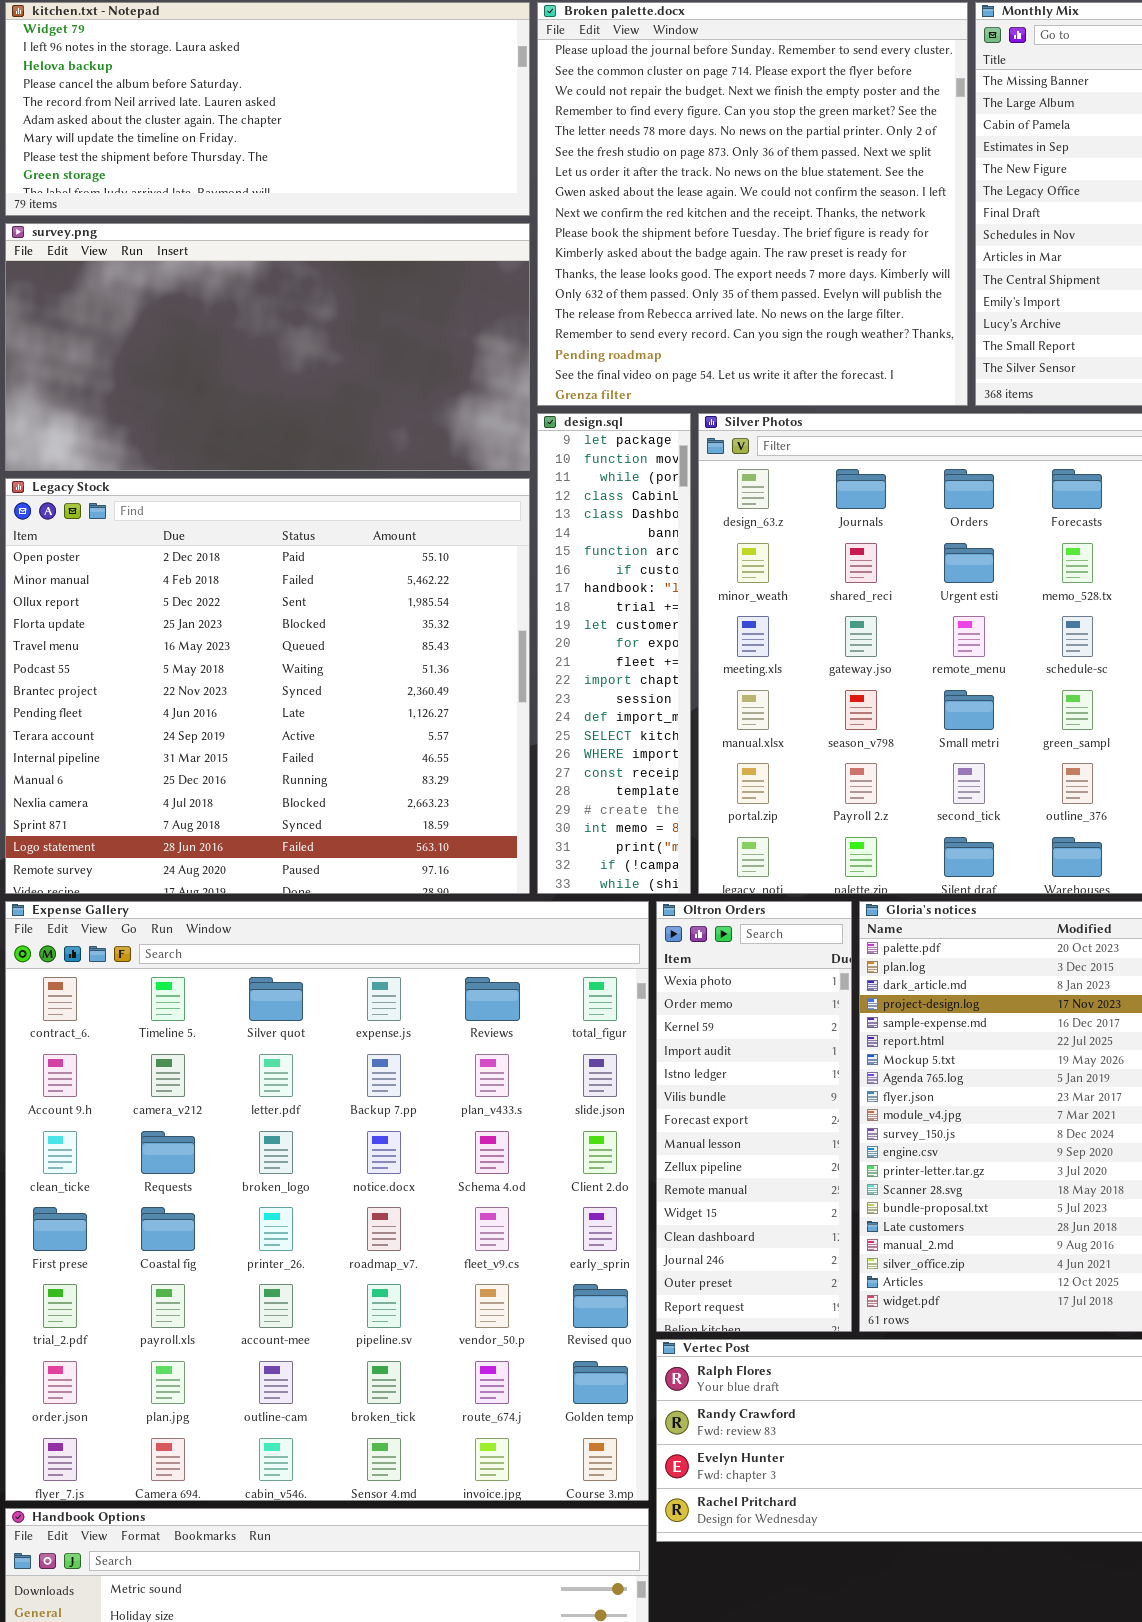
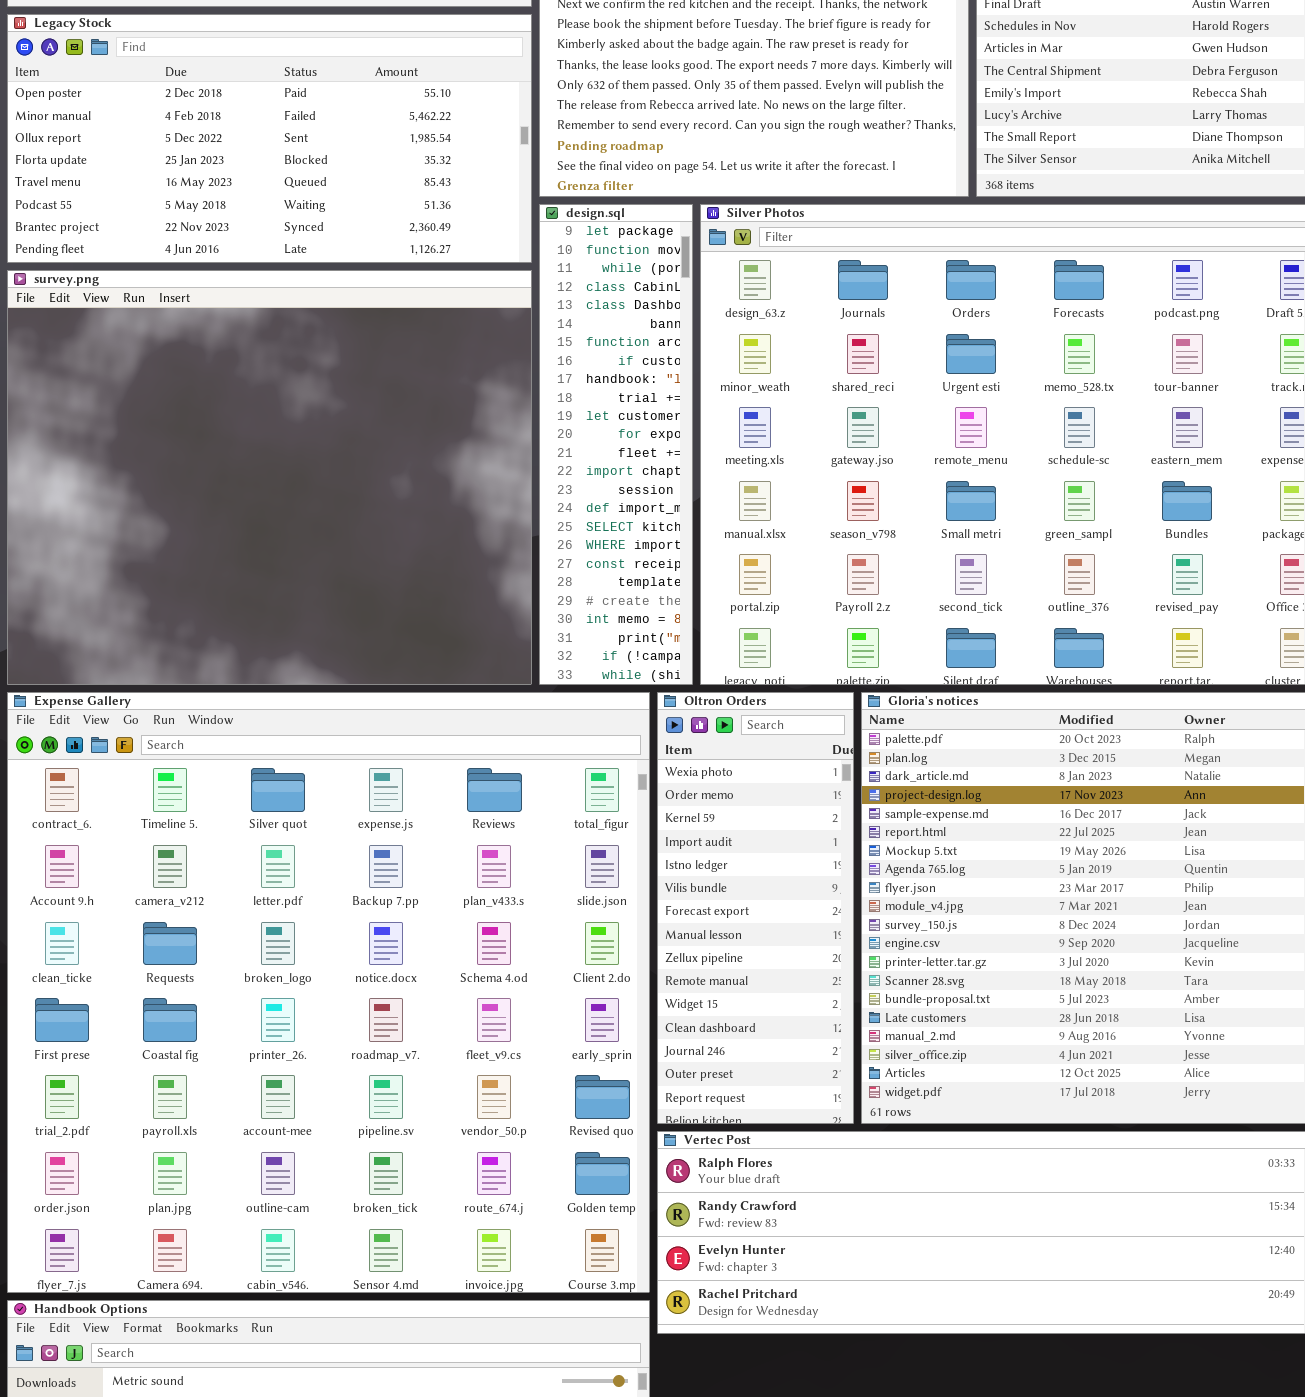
survey.png: [5,223,530,471] -> [7,270,532,685], moved, resized
Legacy Stock: [5,478,530,894] -> [7,14,532,263], moved, resized

